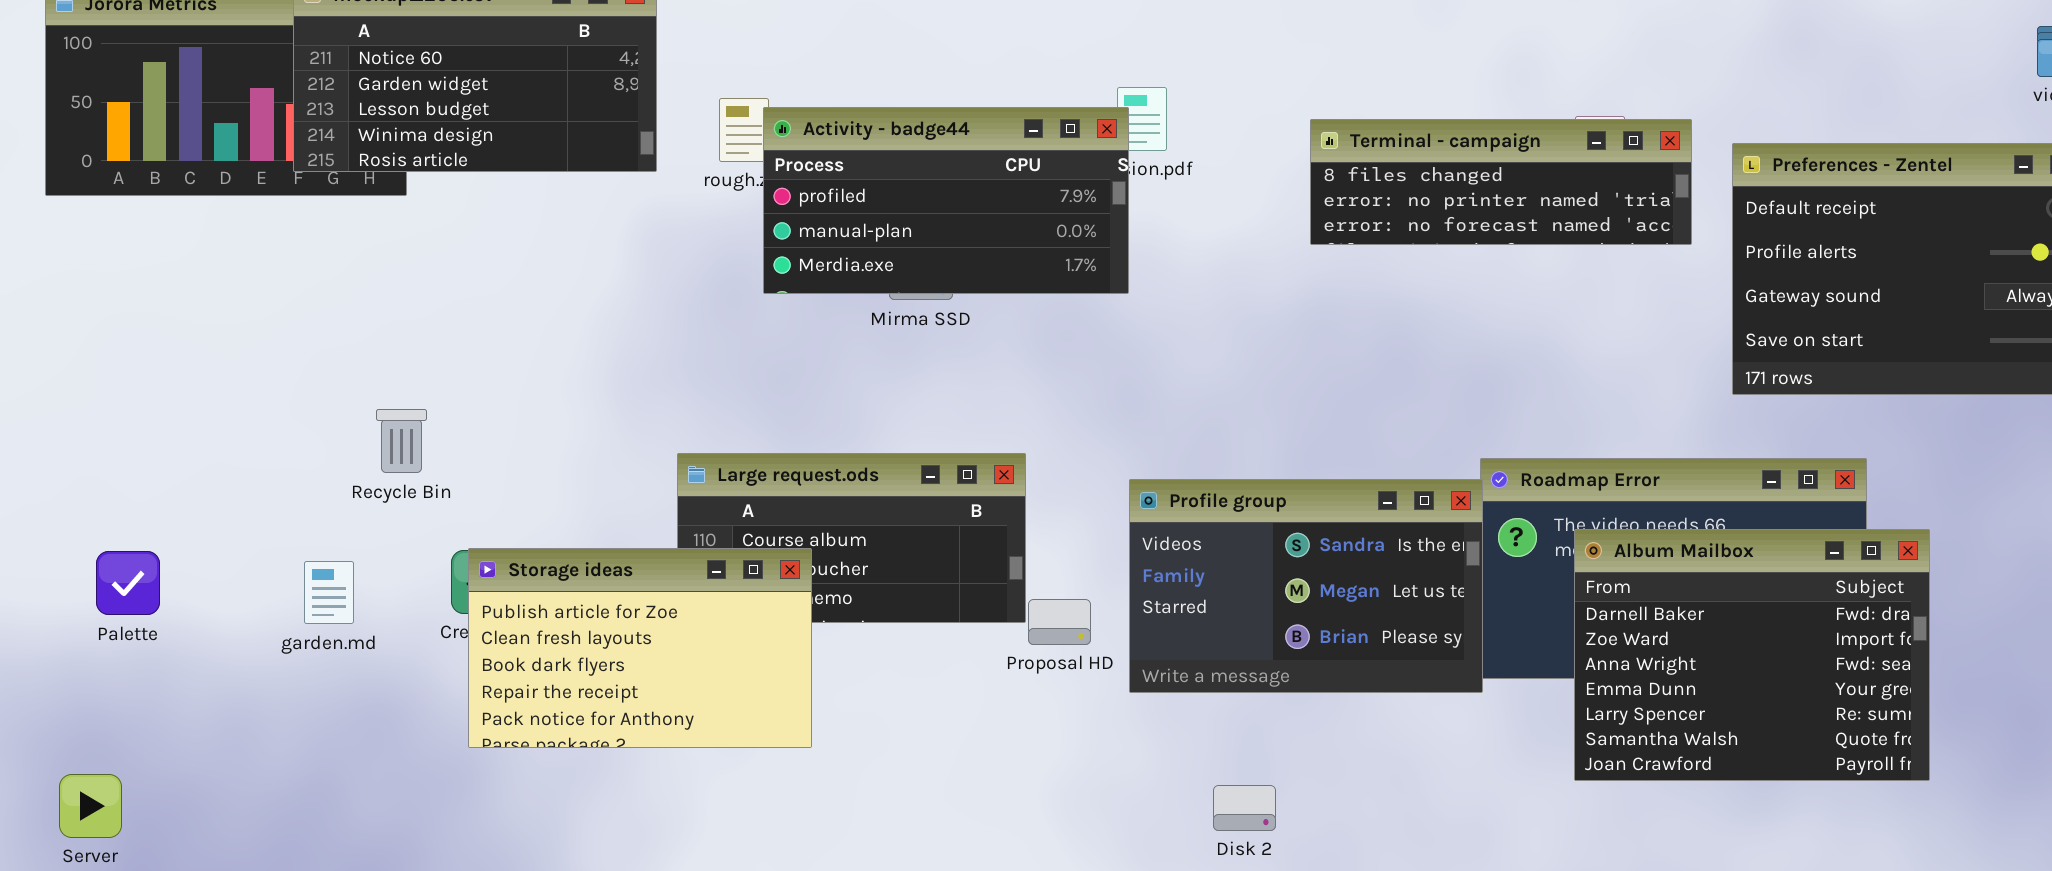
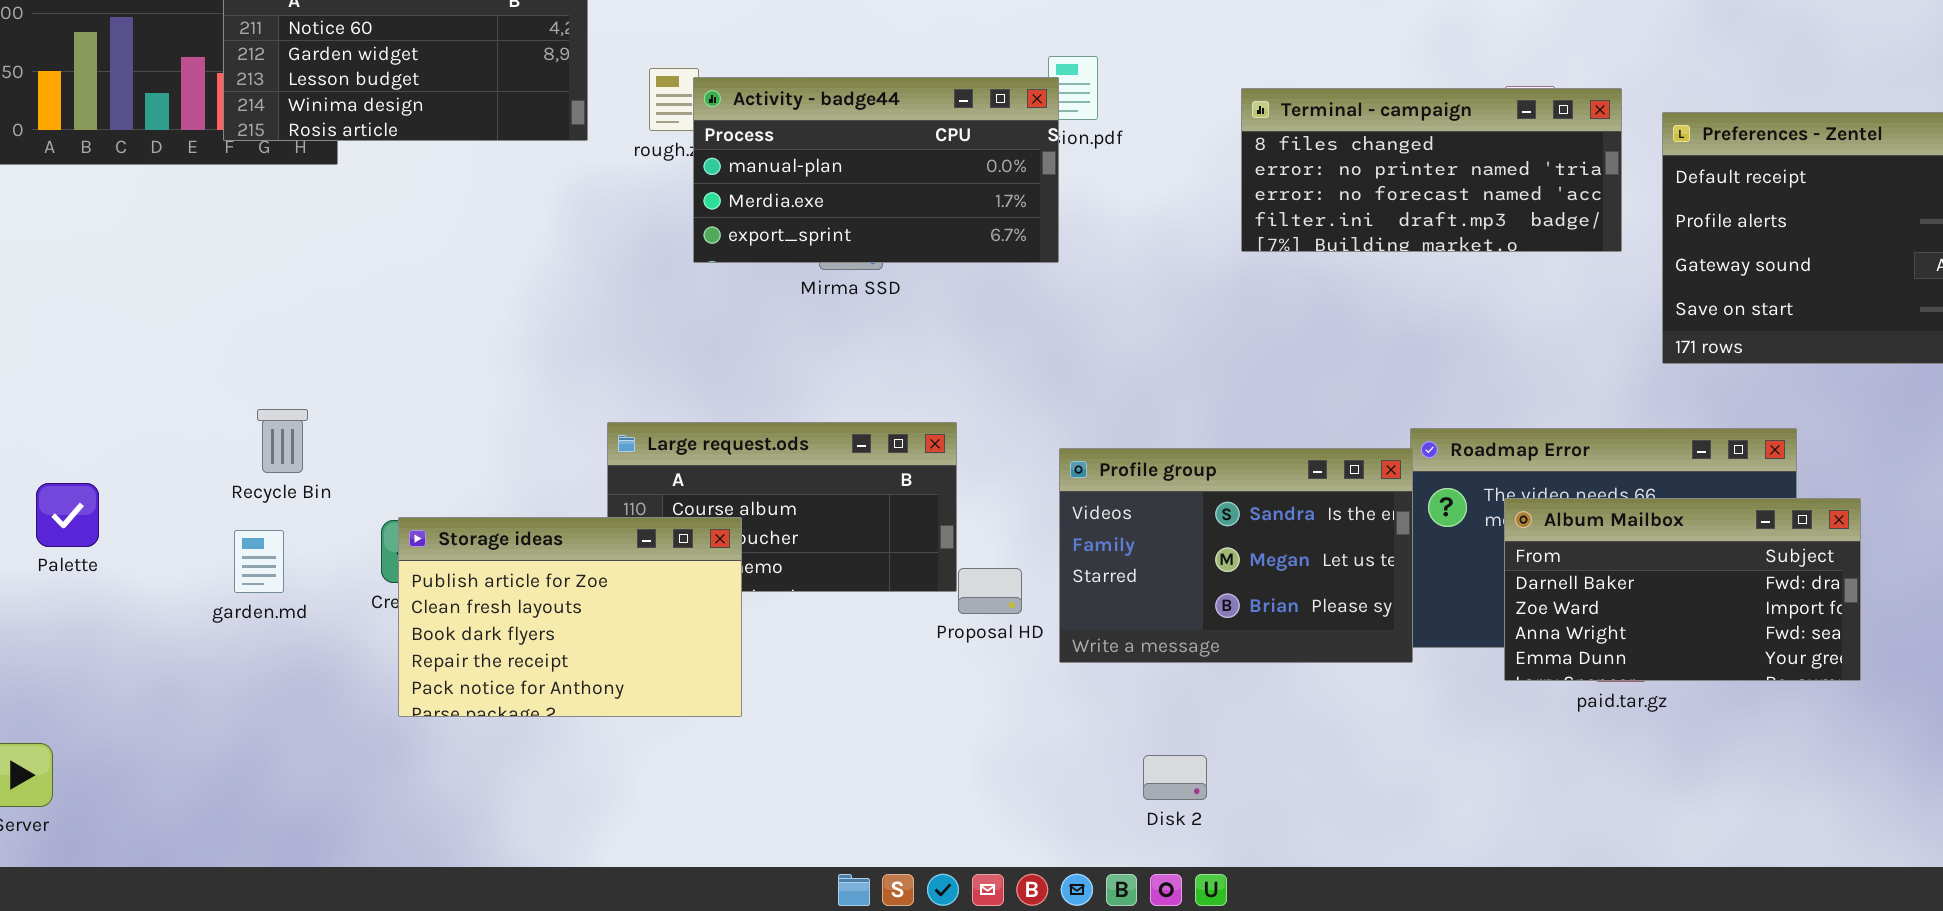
Activity - badge44: [763,107,1129,294] -> [693,77,1059,263], scrolled down 1 row
Terminal - campaign: [1310,119,1692,245] -> [1241,88,1622,252], resized
Recycle Bin: [376,409,427,473] -> [257,409,308,473], moved
Album Mailbox: [1574,529,1930,781] -> [1504,498,1861,681], resized
Palette: [96,551,160,615] -> [36,483,99,547], moved

